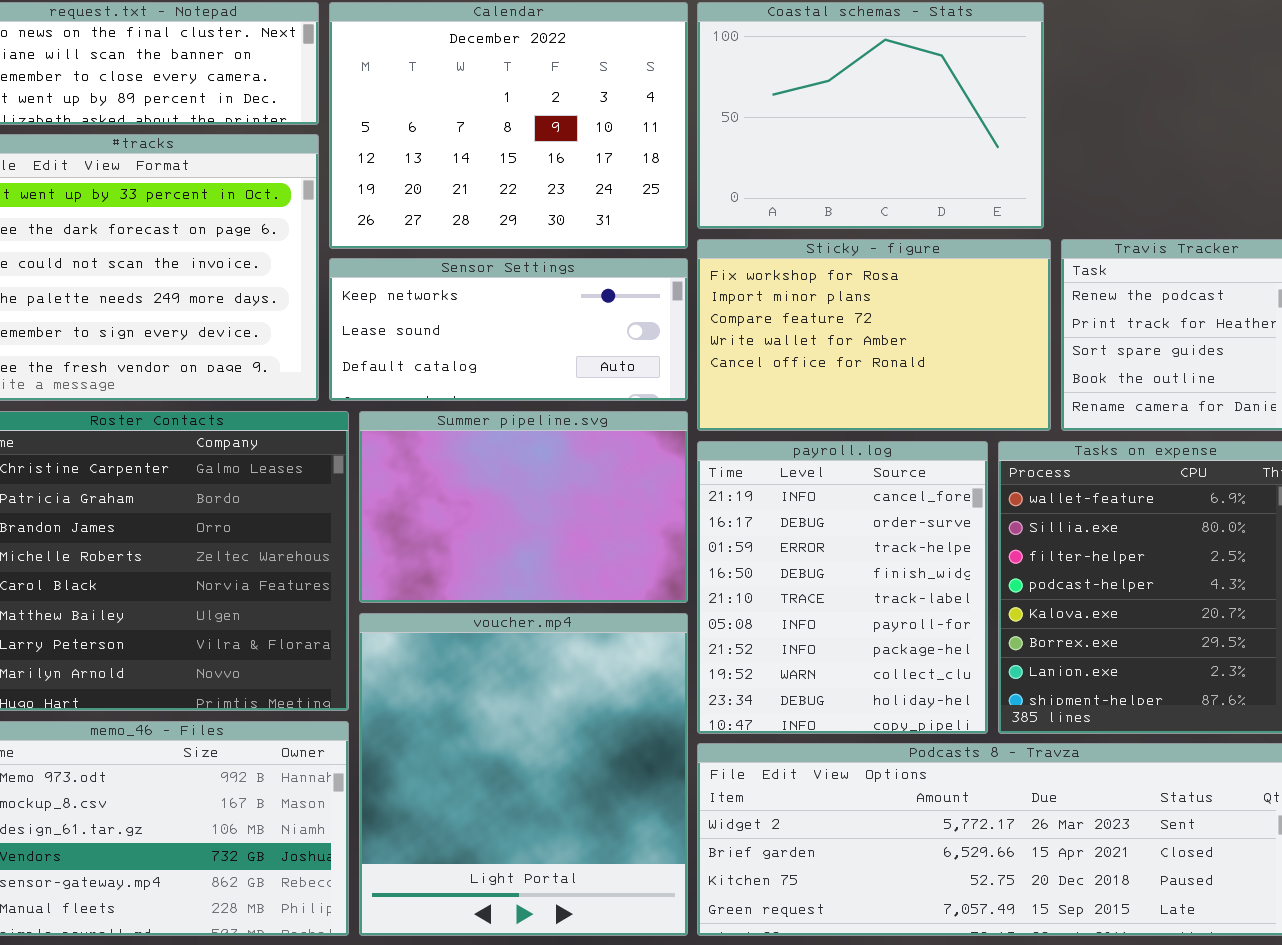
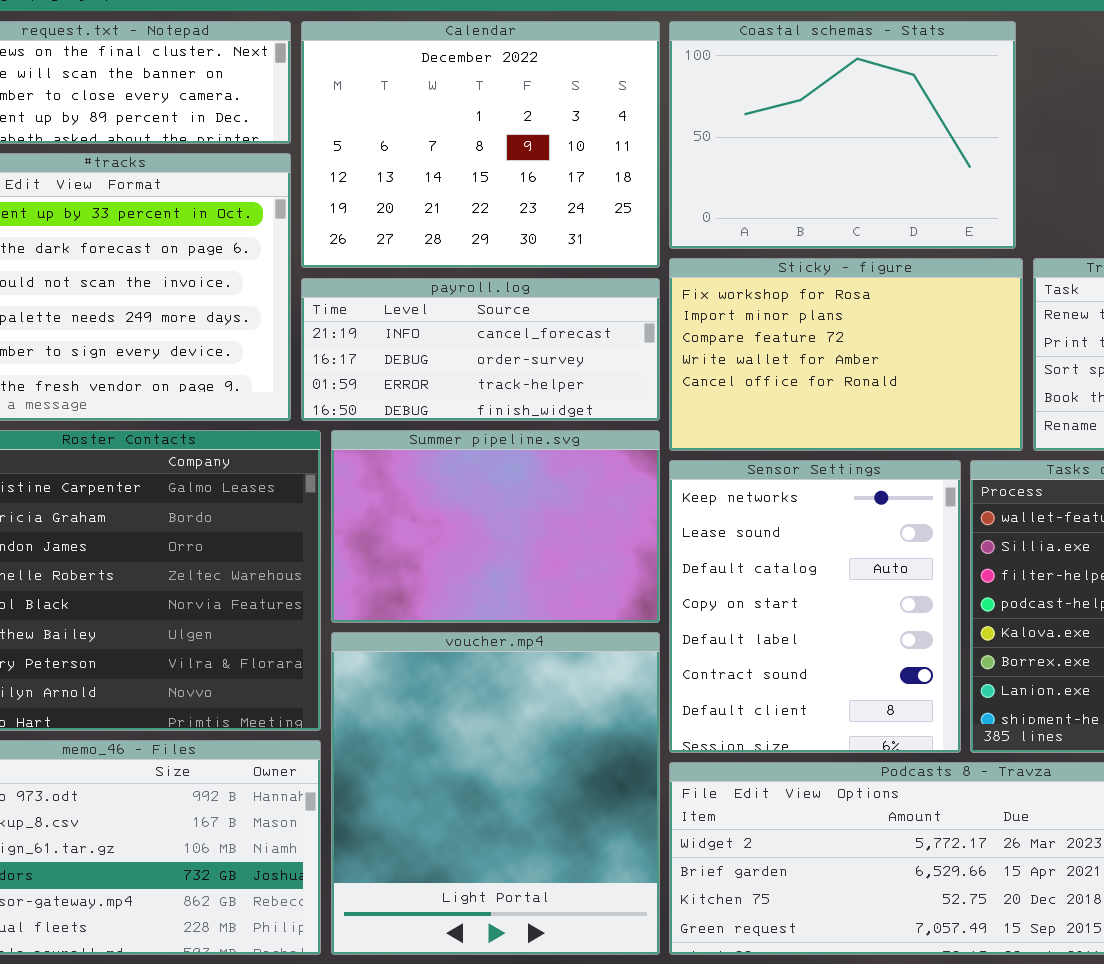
Sensor Settings: [329,258,688,401] -> [669,460,961,753], moved, resized
payroll.log: [697,441,988,734] -> [301,278,660,421], moved, resized

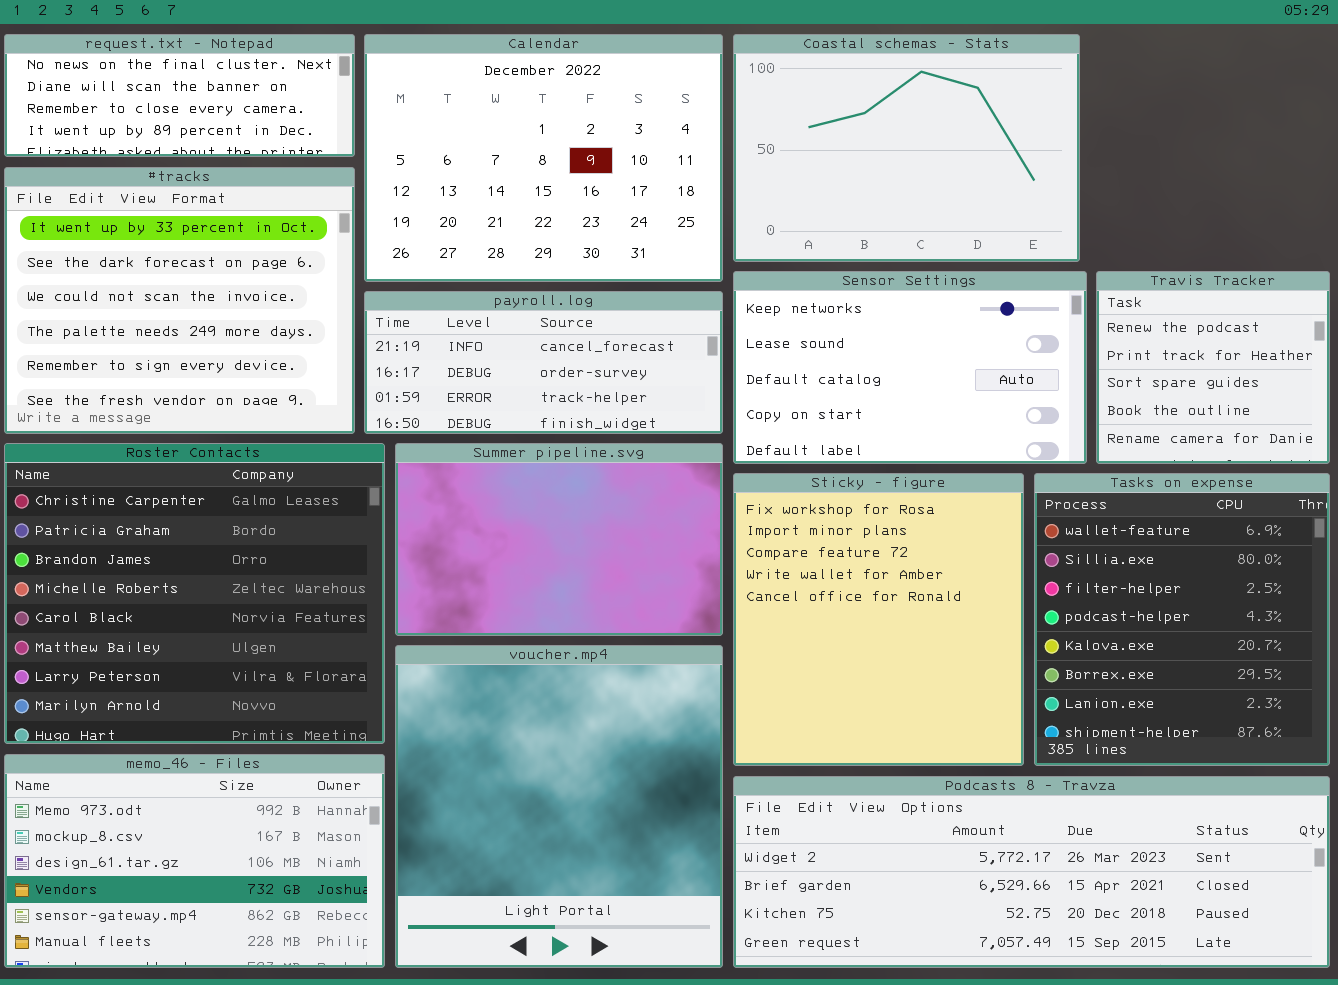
Sticky - figure: [669,258,1023,451] -> [733,473,1024,766], moved, resized
Sensor Settings: [669,460,961,753] -> [733,271,1087,464], moved, resized

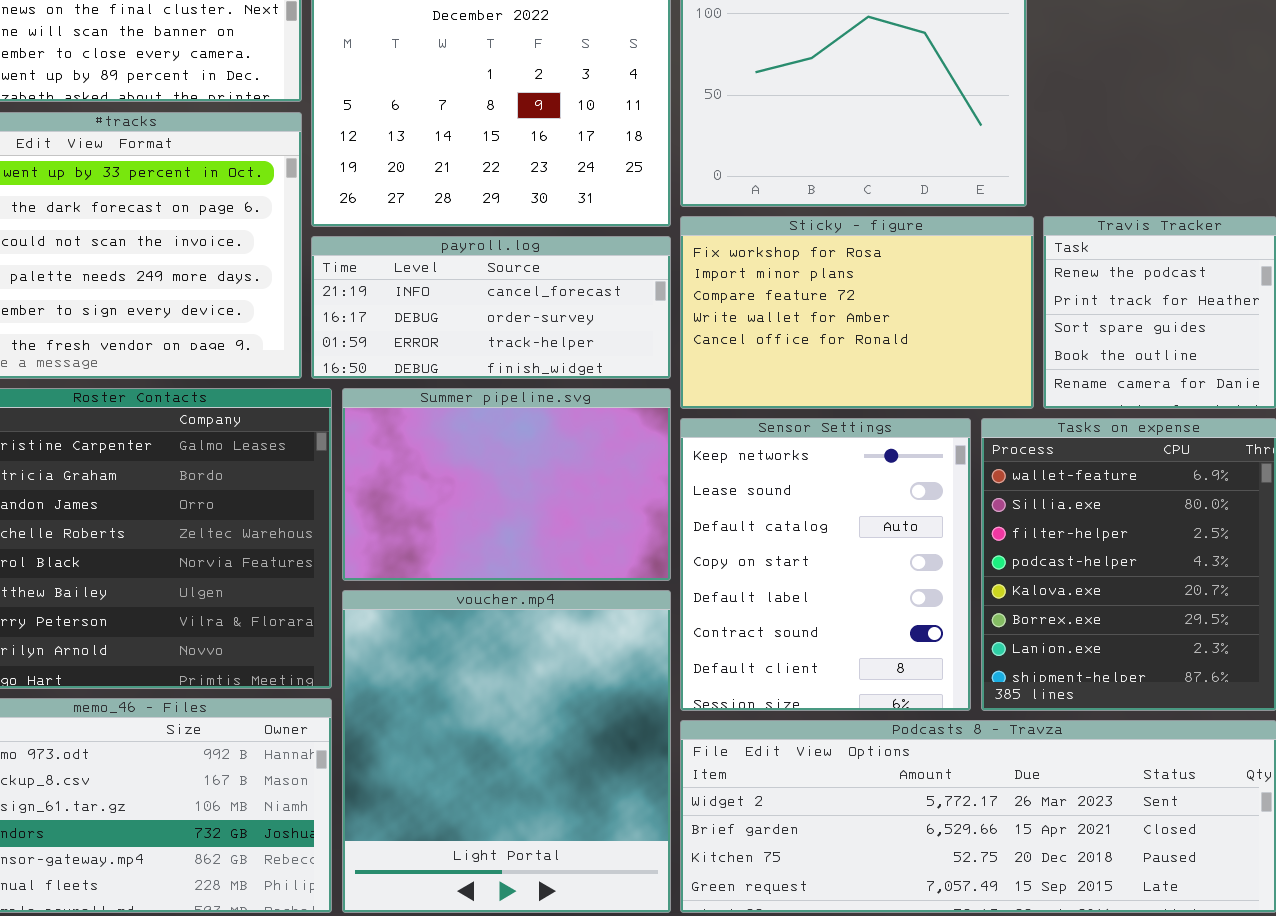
Sensor Settings: [733,271,1087,464] -> [680,418,971,711], moved, resized
Sticky - figure: [733,473,1024,766] -> [680,216,1034,409], moved, resized

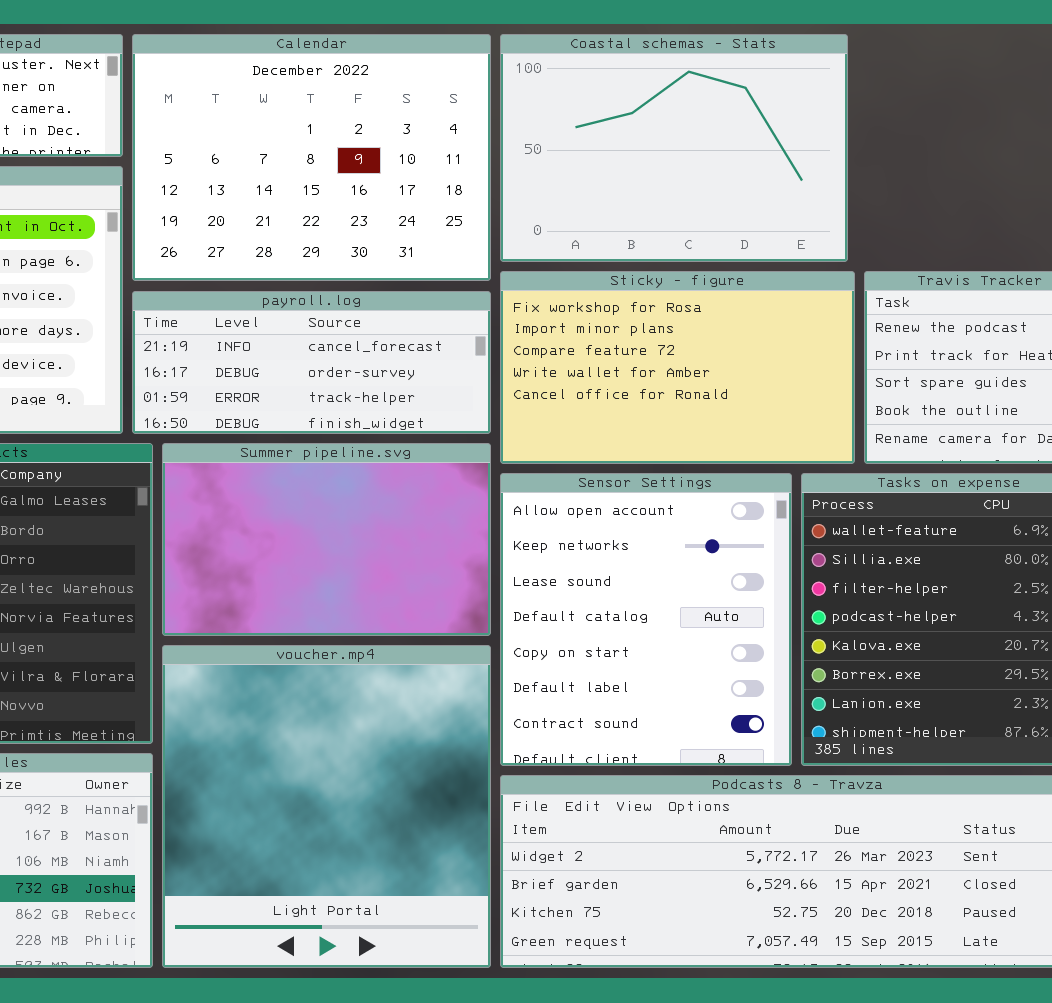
Sensor Settings: [680,418,971,711] -> [500,473,792,766], scrolled up 1 row

